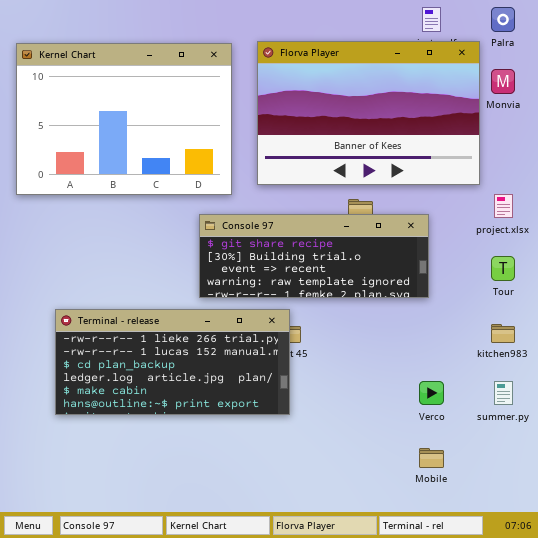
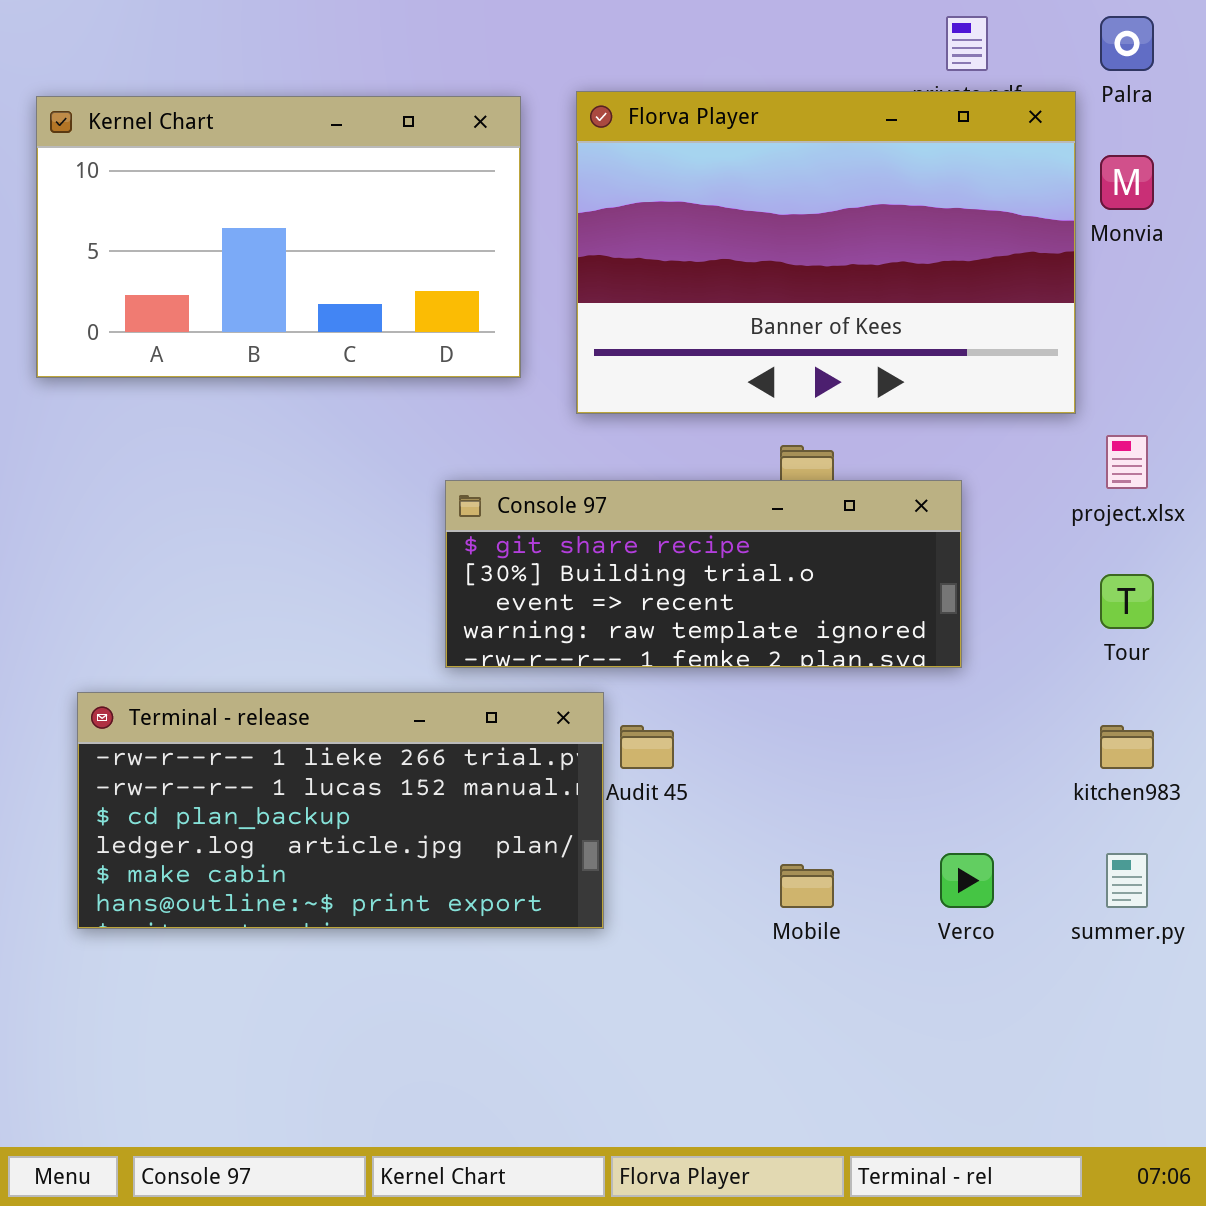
Kernel Chart: [16,43,232,195] -> [36,96,521,378], resized
Terminal - release: [55,309,290,415] -> [77,692,604,929], moved
Mobile: [419,448,444,468] -> [780,864,834,908], moved

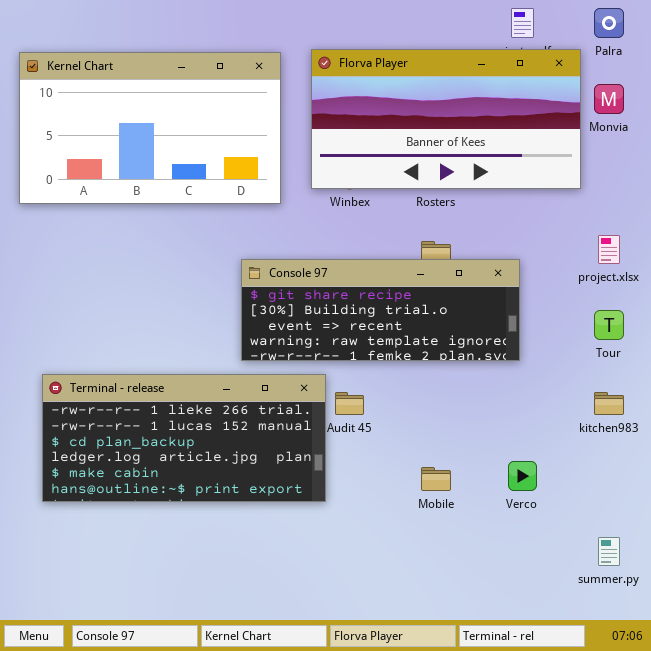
Florva Player: [576,91,1076,414] -> [311,49,581,189], resized
summer.py: [1106,853,1148,908] -> [598,537,620,566], moved

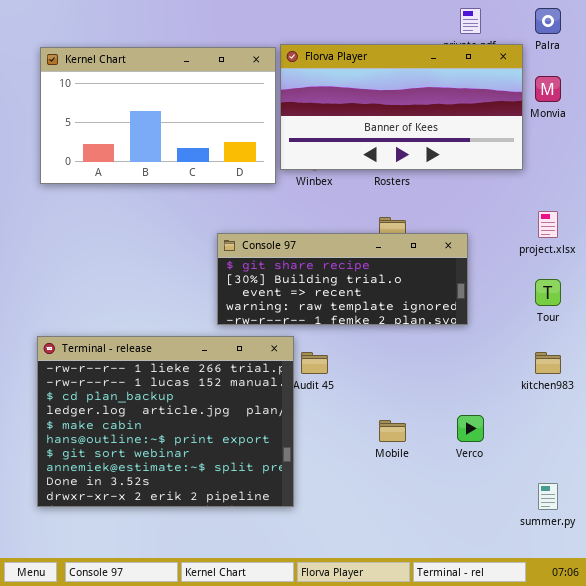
Kernel Chart: [19,52,281,204] -> [40,47,276,184], moved
Terminal - release: [42,374,326,502] -> [37,336,294,507], resized

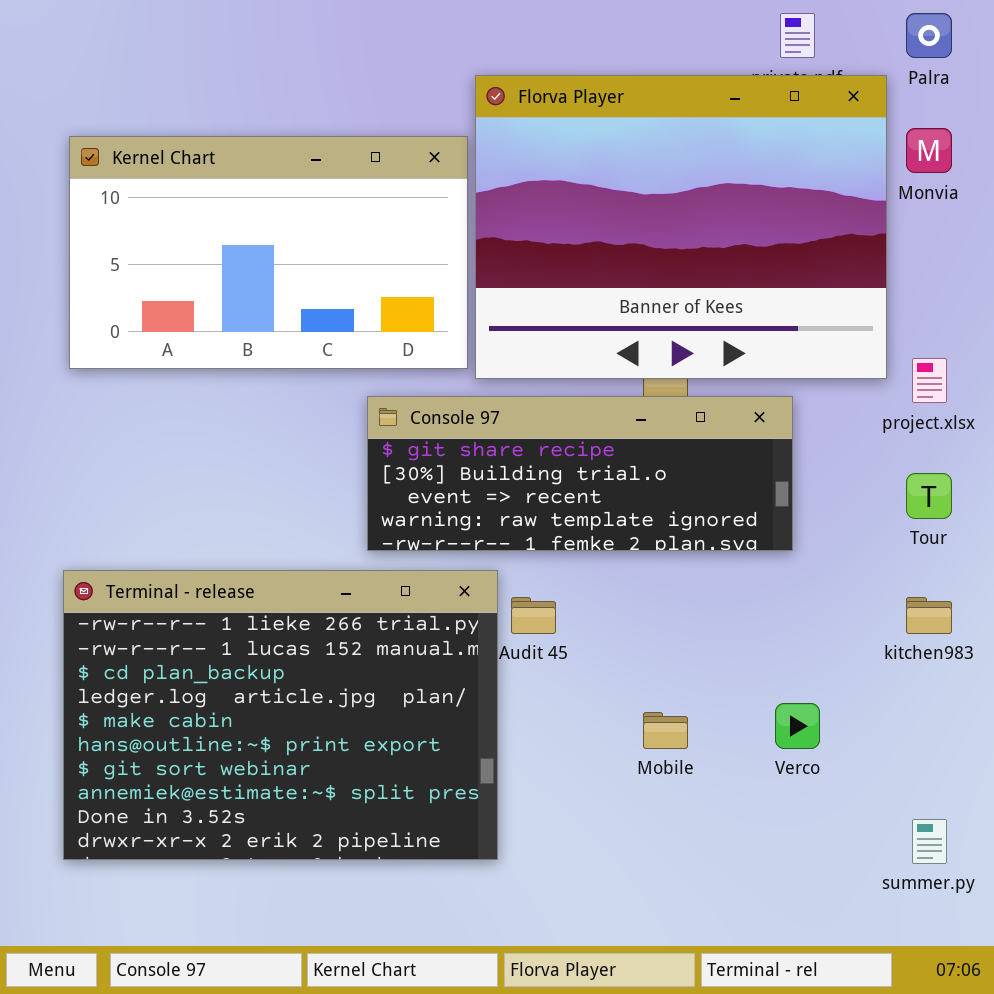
Florva Player: [280,44,523,170] -> [475,75,887,379], resized
Kernel Chart: [40,47,276,184] -> [69,136,468,369], moved

